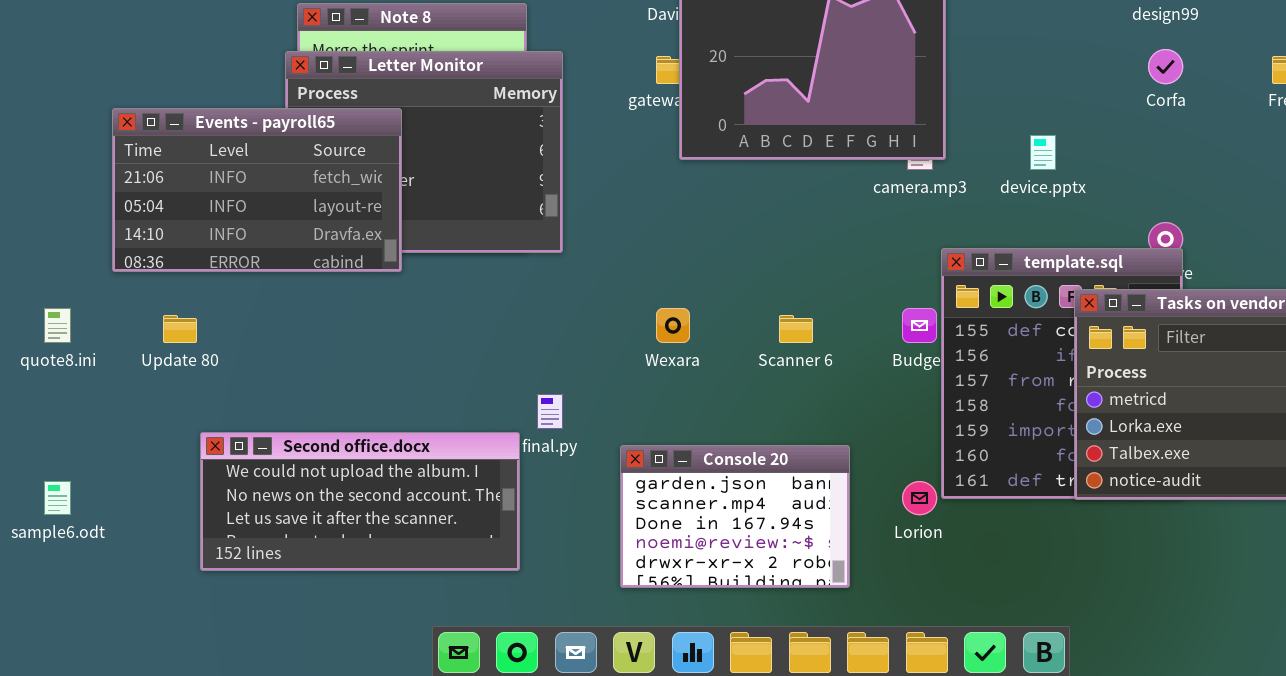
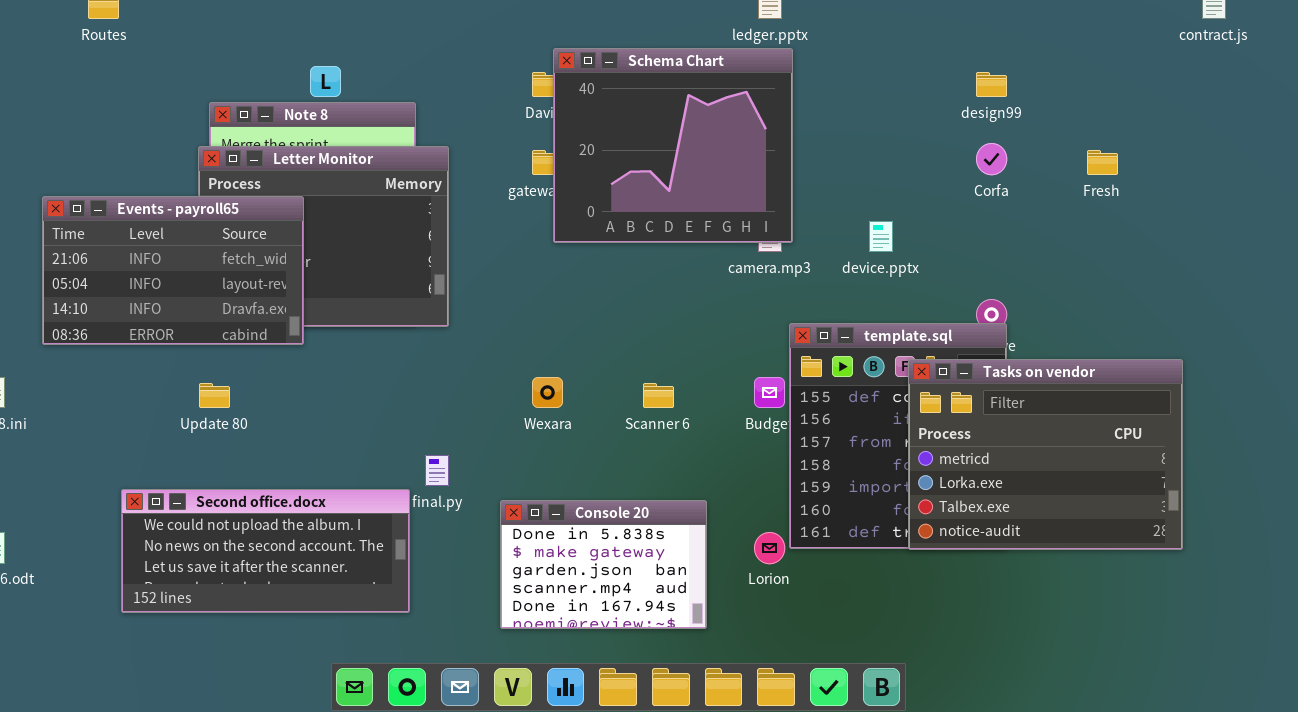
Update 80: [163,315,197,343] -> [199,383,230,408], moved
Console 20: [620,445,850,588] -> [500,500,707,629], scrolled up 2 rows

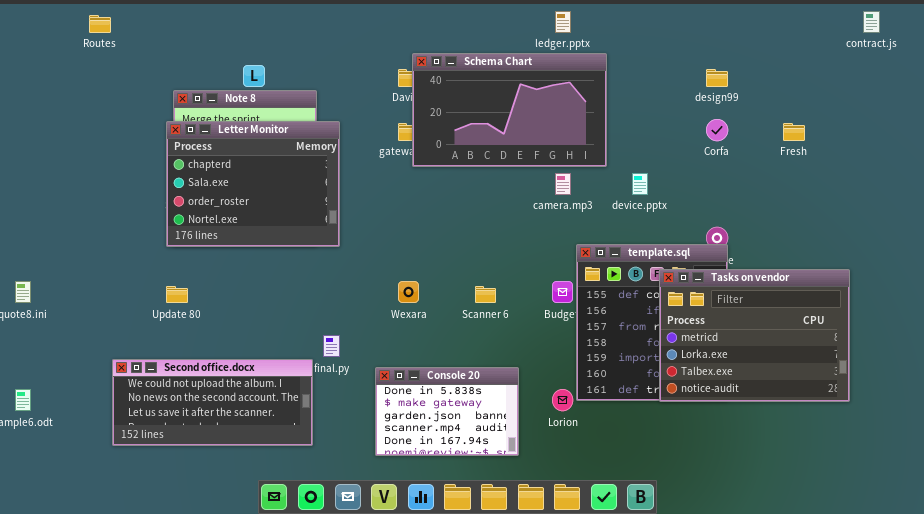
Schema Chart: [553,48,793,243] -> [412,53,607,167], resized
Events - payroll65: [42,196,304,345] -> none, closed

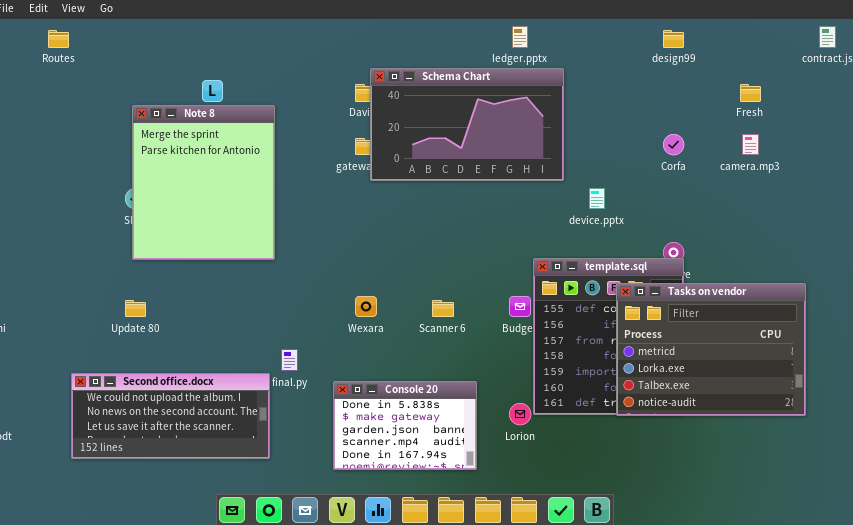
design99: [706,69,728,87] -> [663,30,684,48], moved
Letter Monitor: [166,121,340,247] -> none, closed
Fresh: [783,123,805,141] -> [740,84,761,102], moved
camera.mp3: [555,173,571,195] -> [742,134,759,155], moved

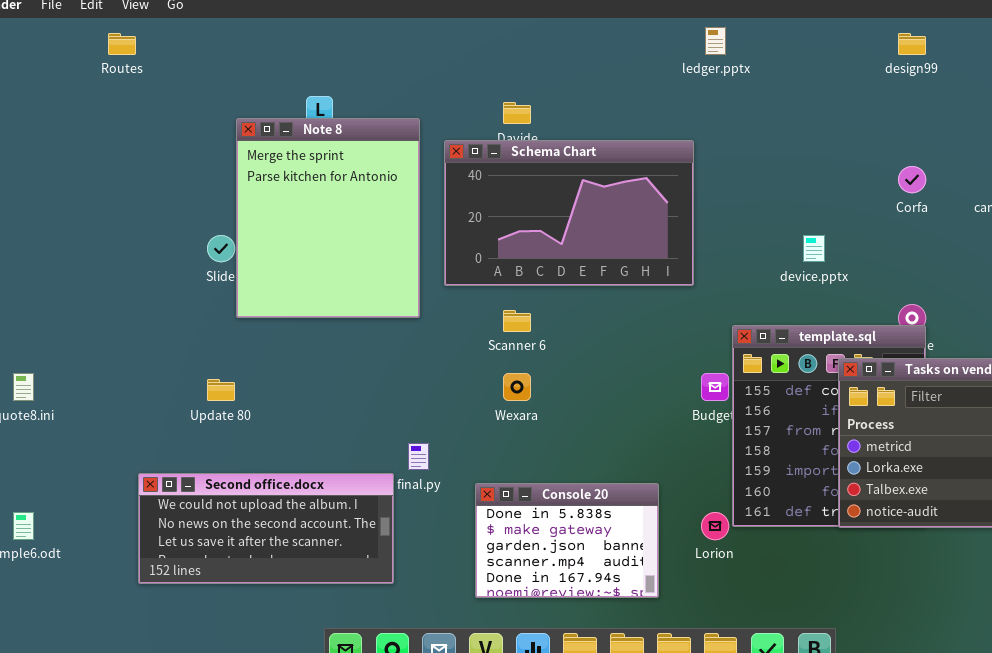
Schema Chart: [370,68,564,181] -> [444,140,694,286], moved
Note 8: [132,105,275,260] -> [236,118,420,318], moved
Scanner 6: [432,300,454,317] -> [503,310,531,332], moved

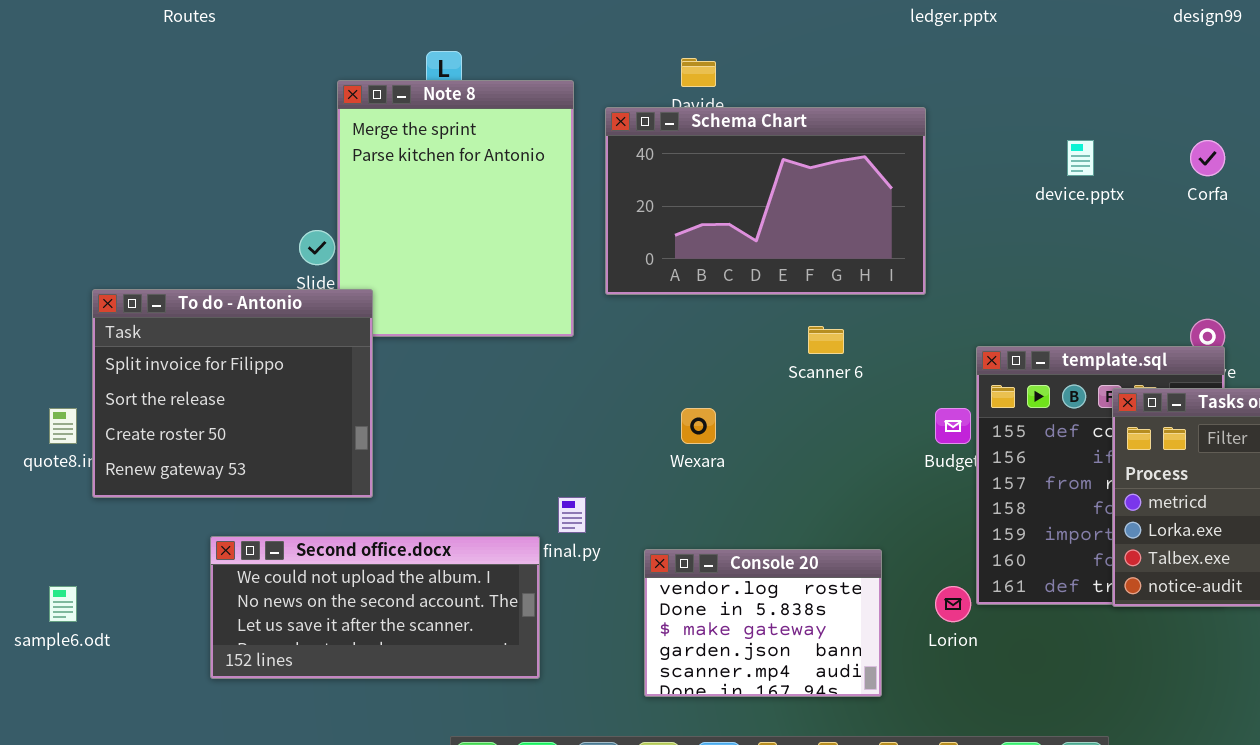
device.pptx: [803,235,825,262] -> [1067,140,1094,176], moved
To do - Antonio: none -> [92,289,373,498], opened
Scanner 6: [503,310,531,332] -> [808,326,844,354], moved
Console 20: [475,483,659,598] -> [644,549,882,697], scrolled up 1 row

